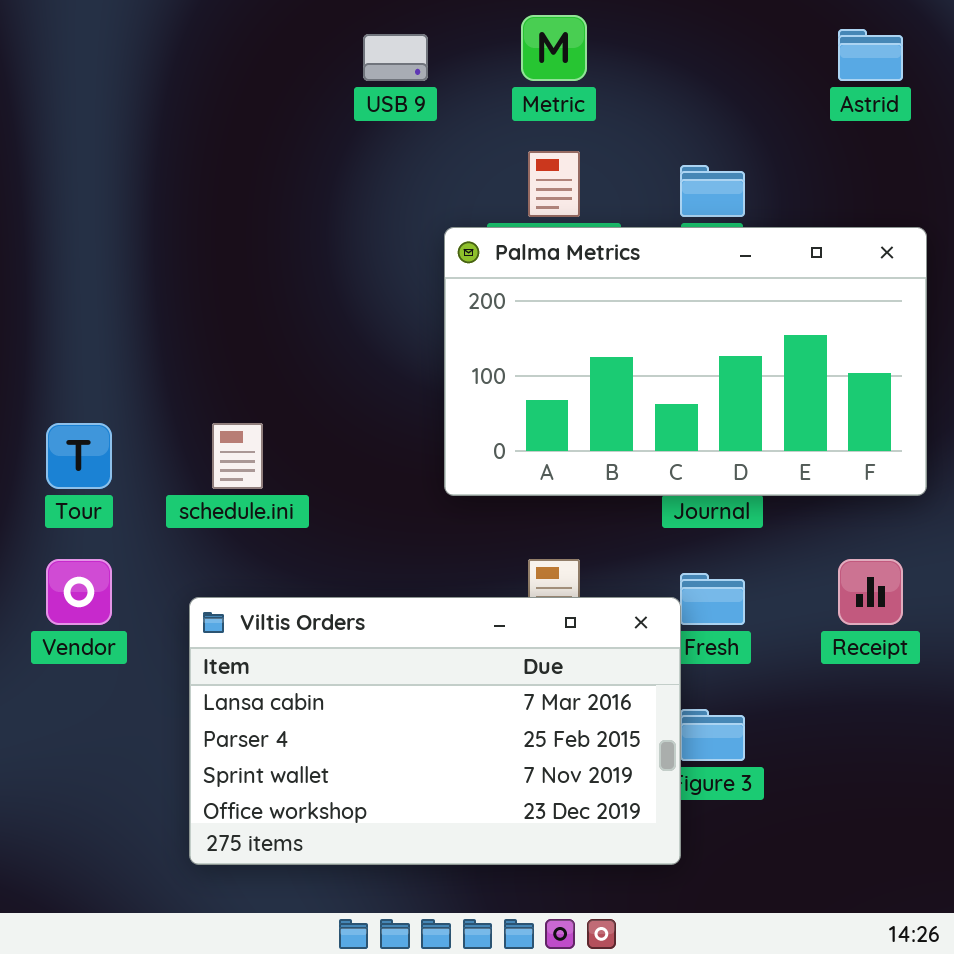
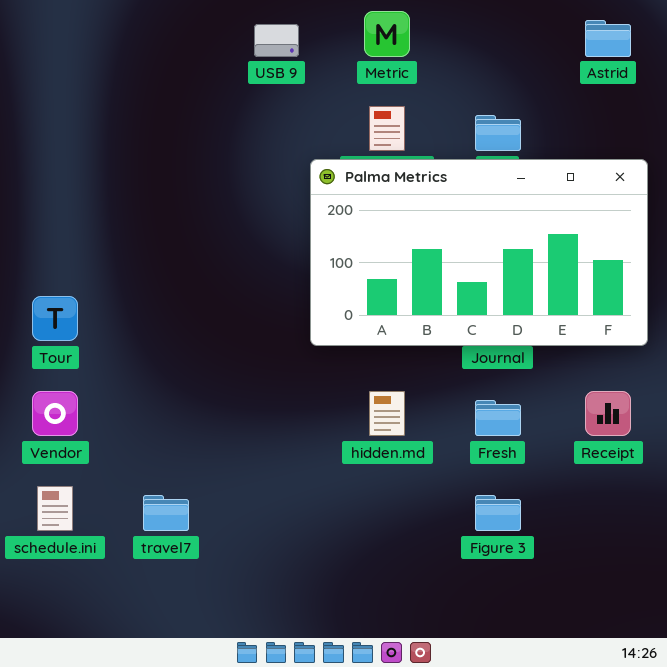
schedule.ini: [212,423,263,489] -> [37,486,73,531], moved
Viltis Orders: [189,597,681,865] -> none, closed

